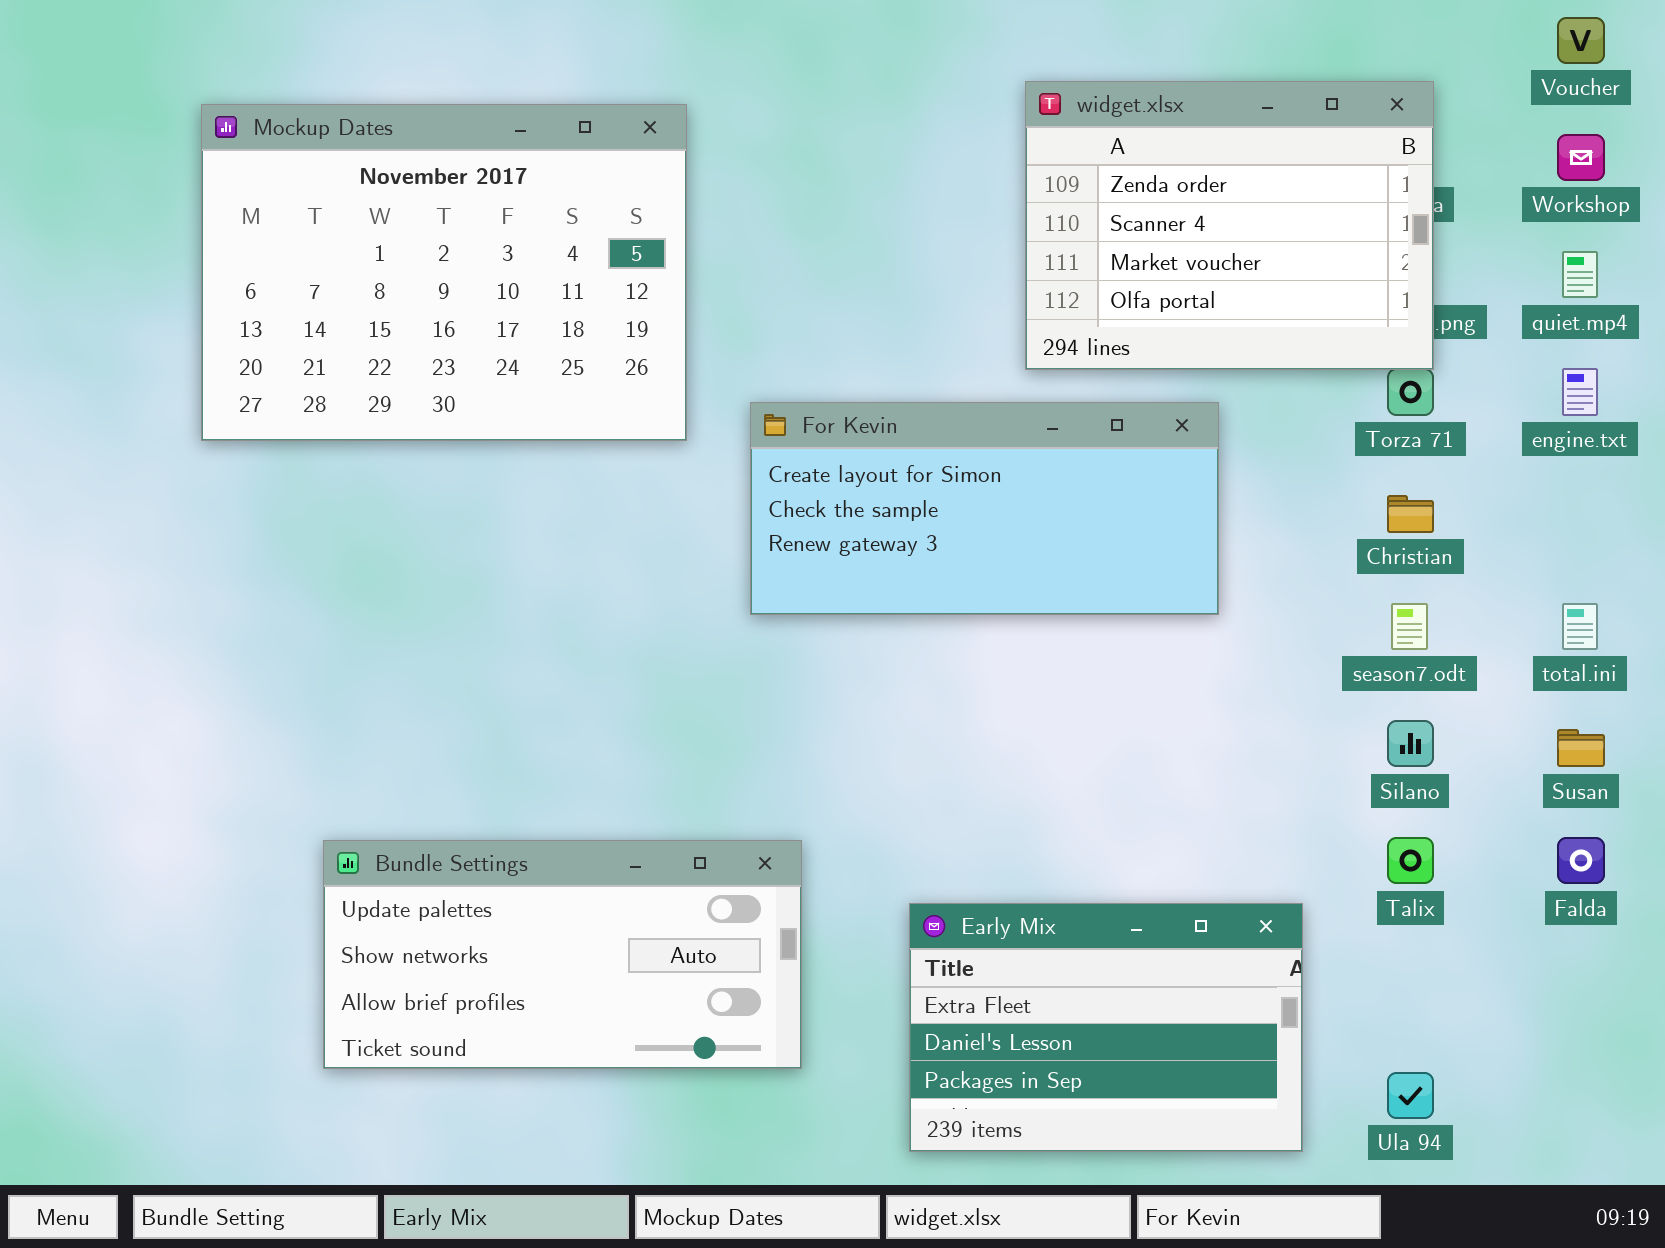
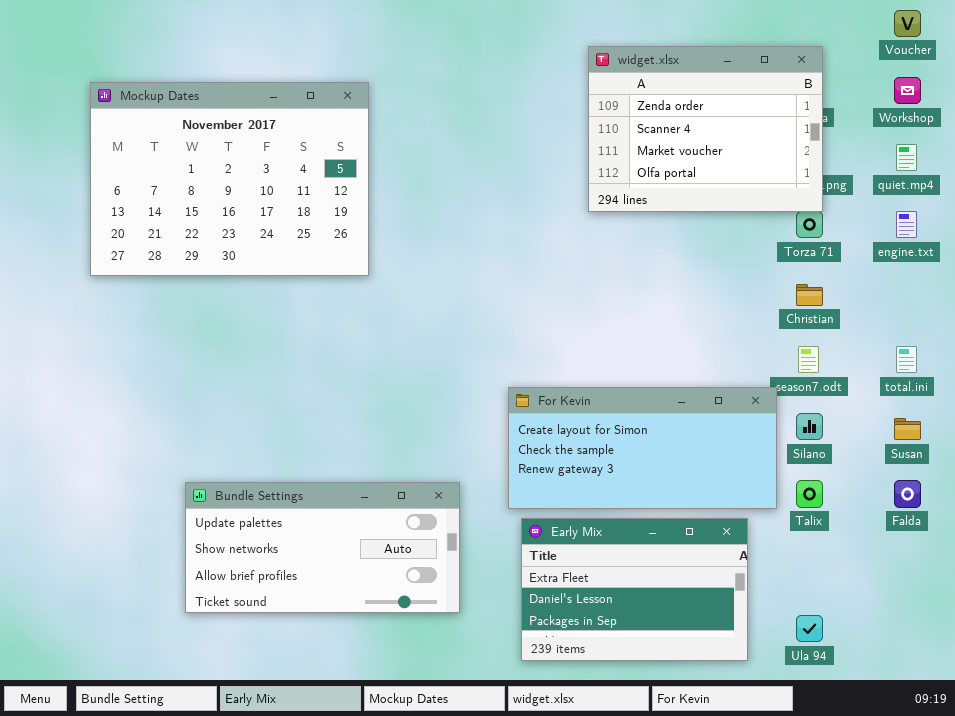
Mockup Dates: [201,104,687,441] -> [90,82,369,276], moved
For Kevin: [750,402,1219,615] -> [508,387,777,509], moved

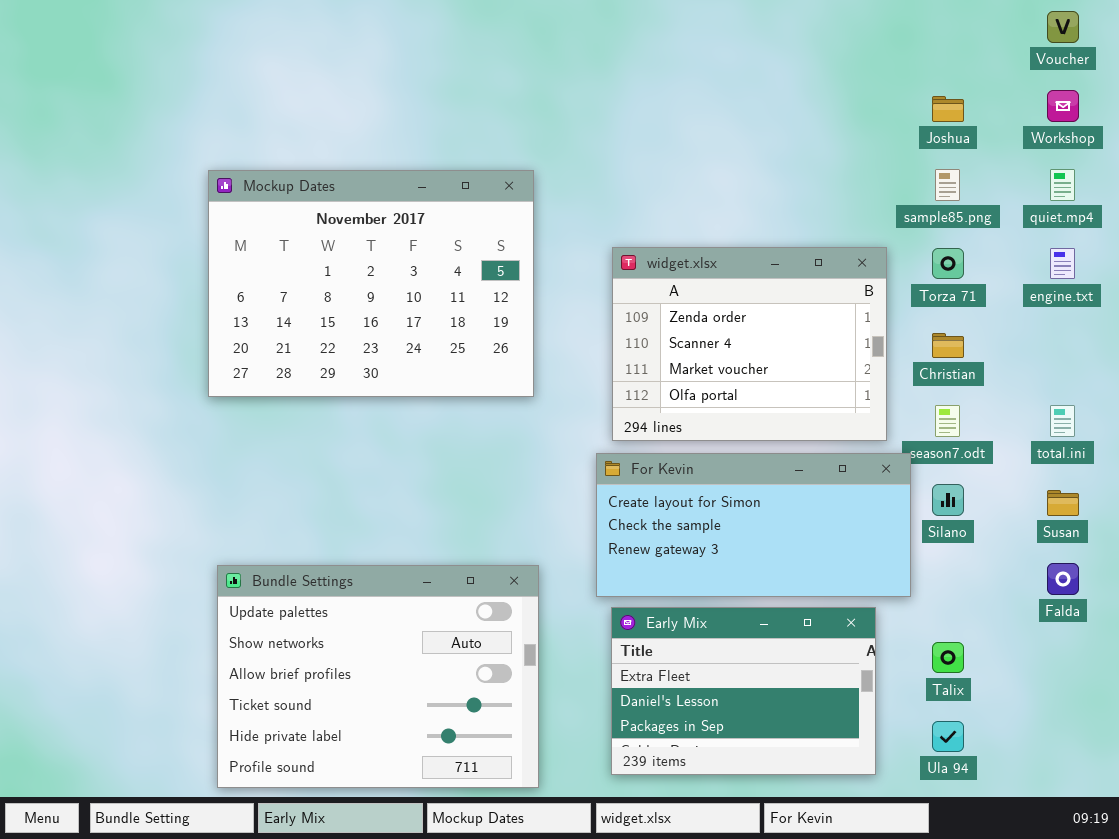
widget.xlsx: [588,46,823,212] -> [612,247,887,441], moved
Mockup Dates: [90,82,369,276] -> [208,170,534,397], moved
Talix: [796,480,823,508] -> [932,642,964,673], moved
Bundle Settings: [185,482,460,613] -> [217,565,539,788], resized

